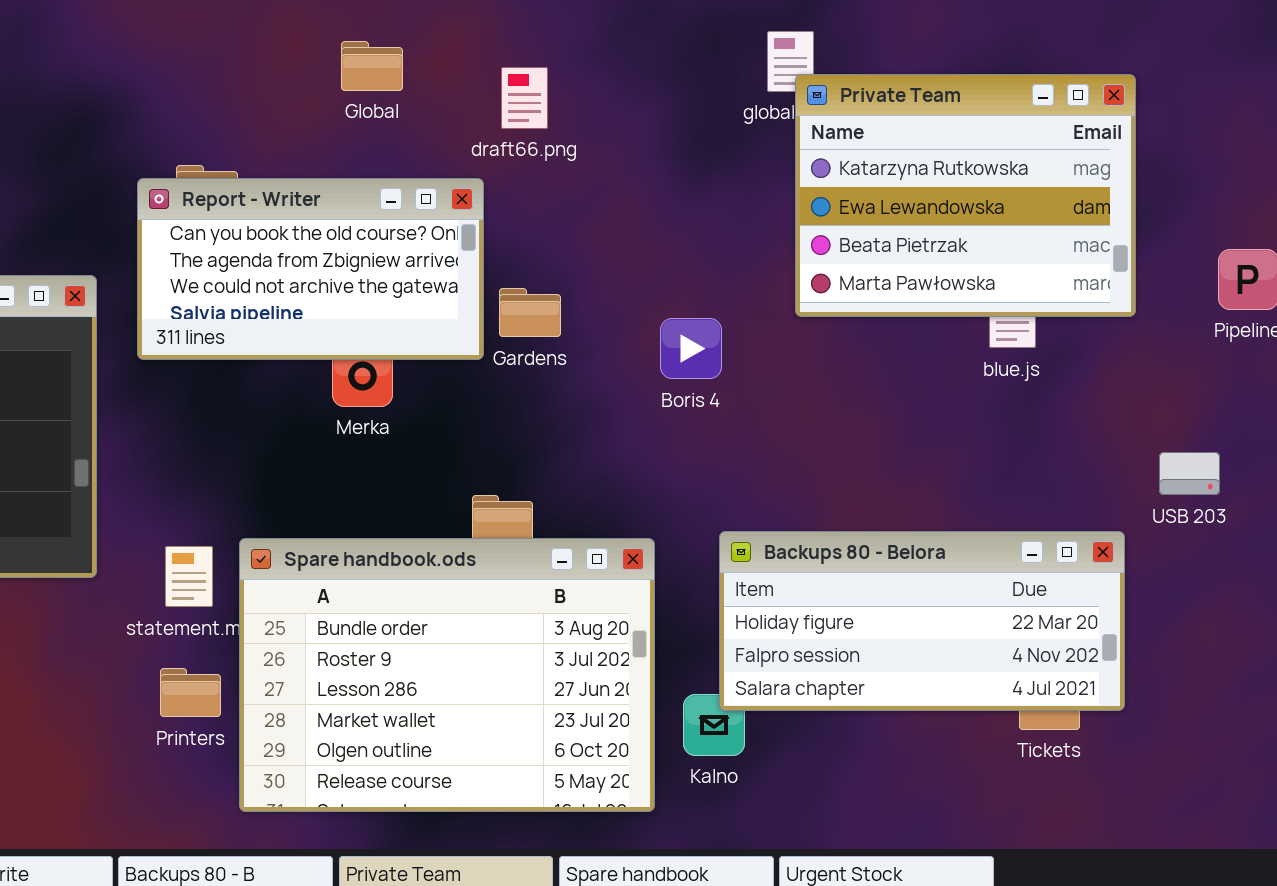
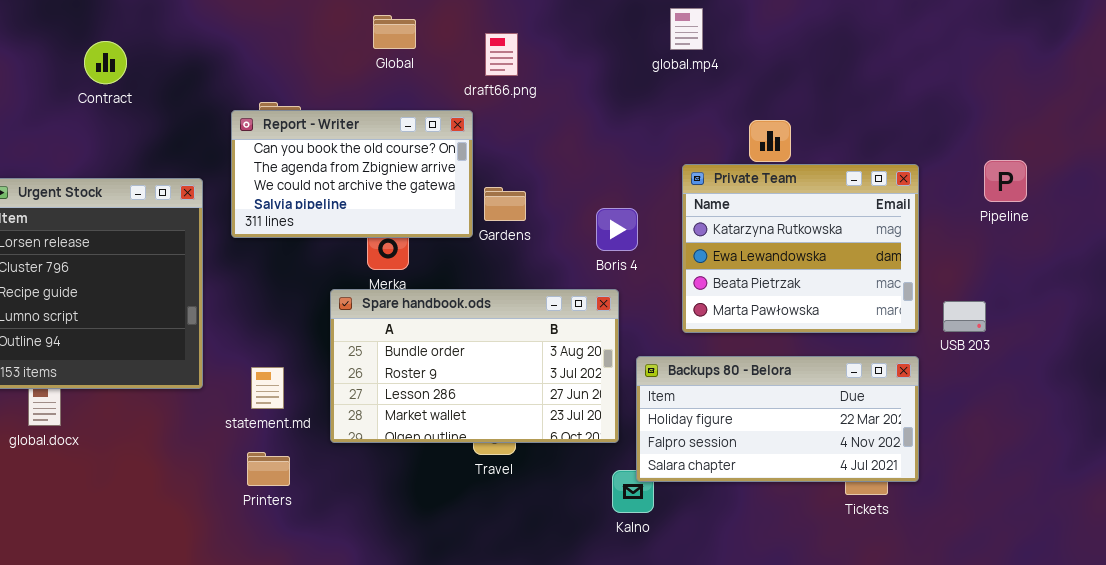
Private Team: [795,74,1136,317] -> [682,164,919,333], moved
Spare handbook.ods: [239,538,655,812] -> [330,289,619,443], moved, resized

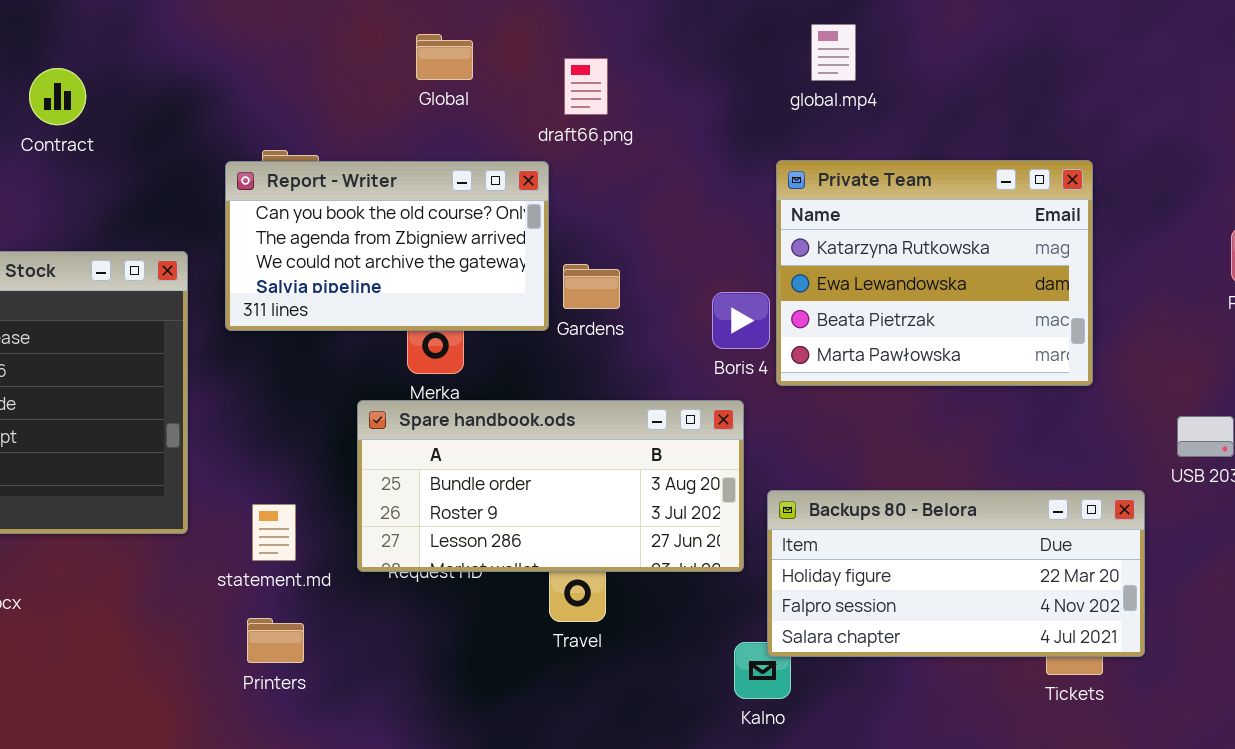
Private Team: [682,164,919,333] -> [776,160,1093,386], moved
Spare handbook.ods: [330,289,619,443] -> [357,400,744,572], resized

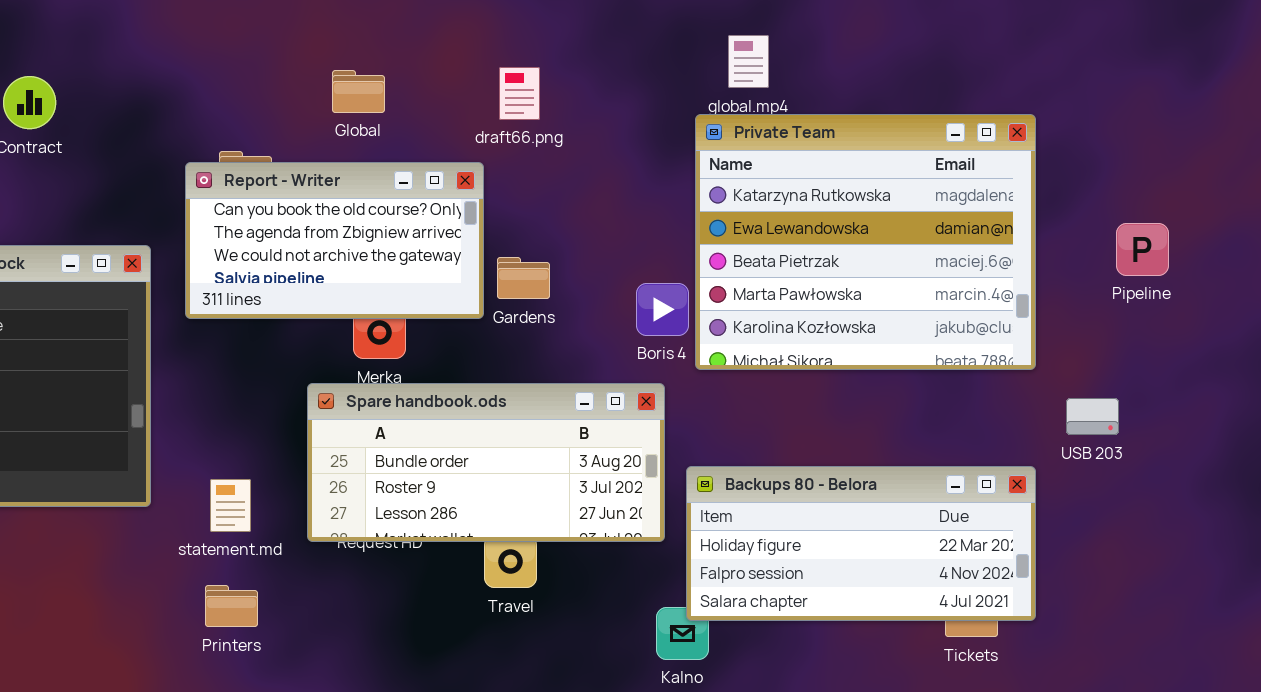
Global: [416,34,473,80] -> [332,70,385,113], moved
Private Team: [776,160,1093,386] -> [695,114,1036,370], resized

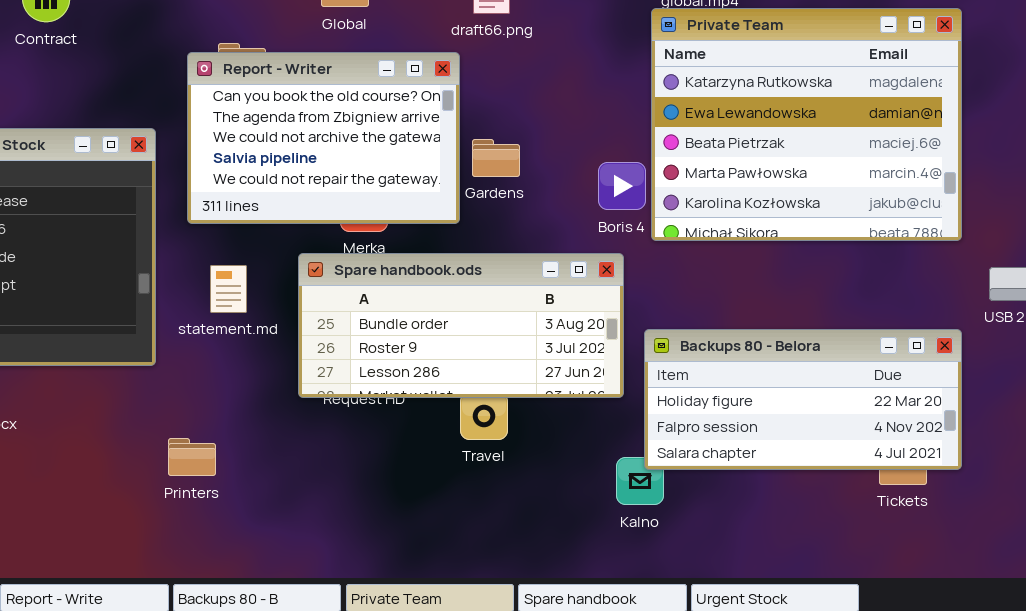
Report - Writer: [185,162,484,319] -> [187,52,460,224], resized
statement.md: [210,479,251,532] -> [210,265,247,313], moved
Printers: [205,585,258,627] -> [168,438,216,476], moved

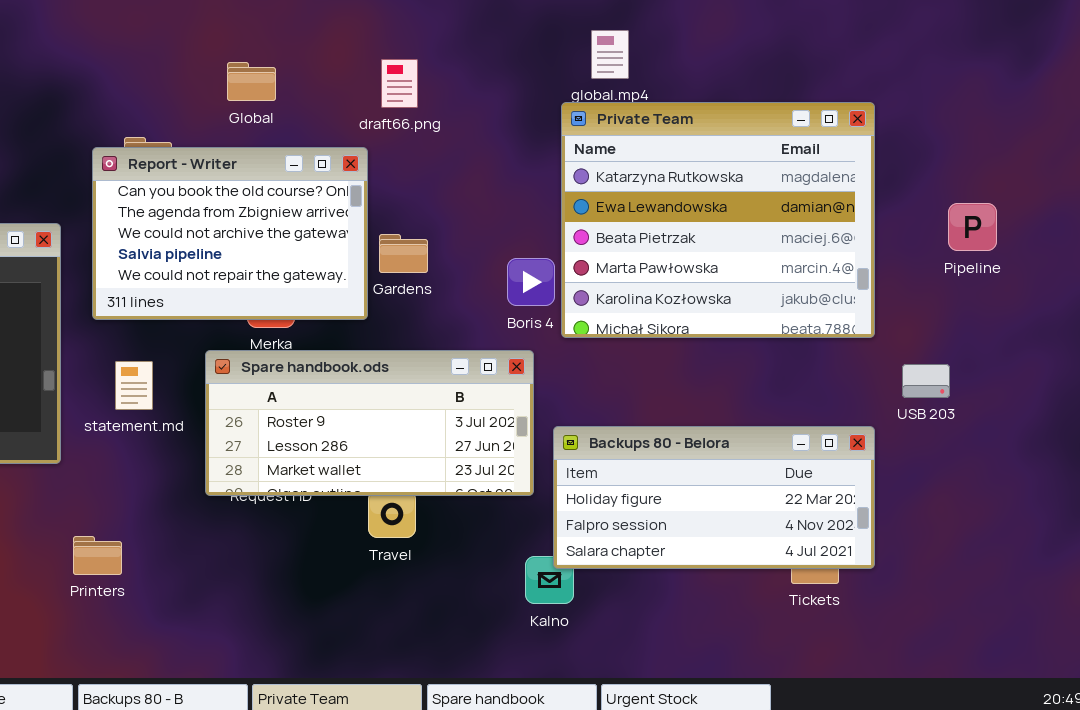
Spare handbook.ods: [298,253,624,398] -> [205,350,534,496], scrolled down 1 row

